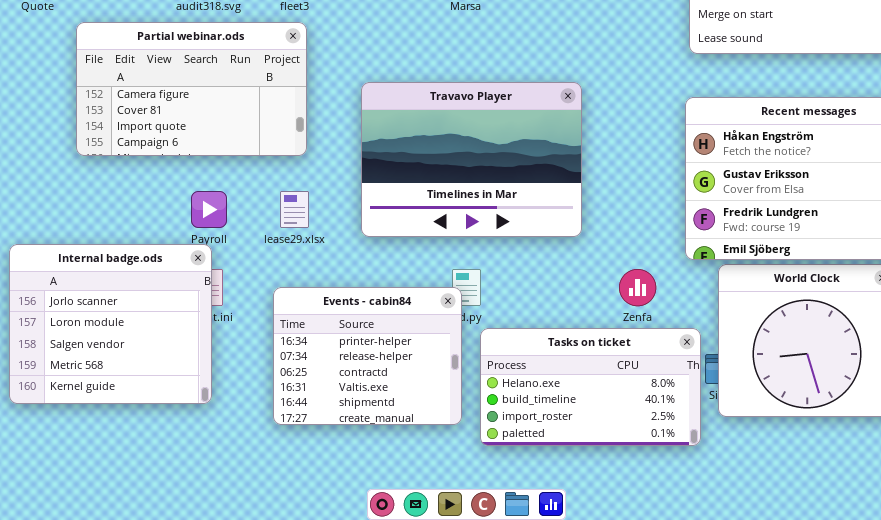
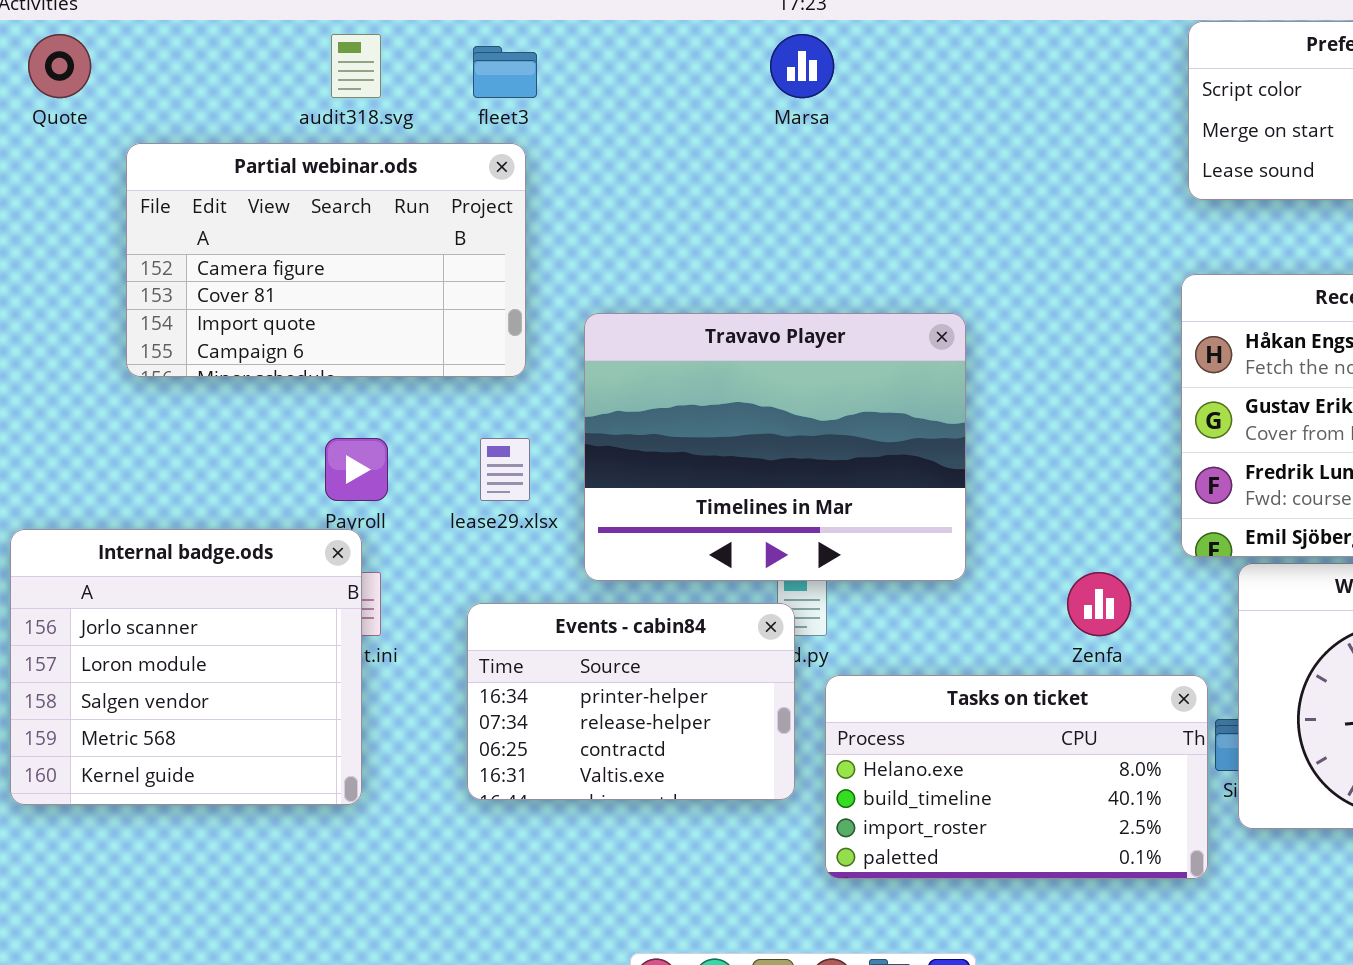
Travavo Player: [361,82,582,237] -> [584,313,966,581], moved
Events - cabin84: [273,287,462,425] -> [467,603,795,800], resized

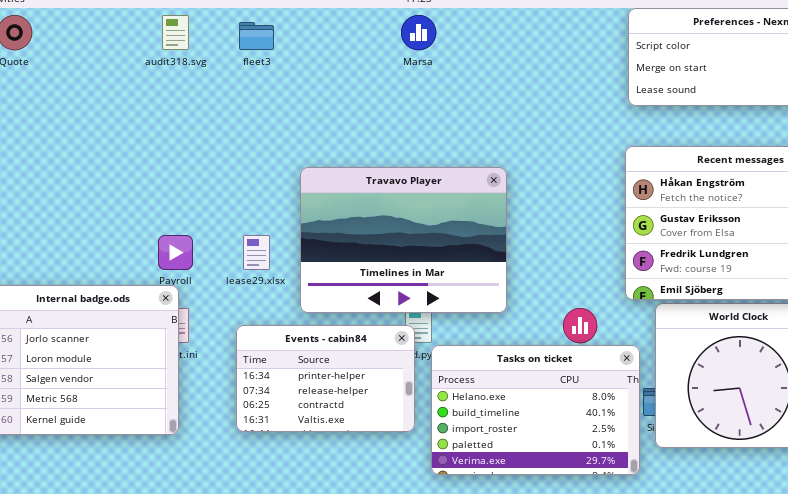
Partial webinar.ods: [126,143,526,377] -> none, closed
Tasks on ticket: [825,675,1208,879] -> [431,345,640,475], resized

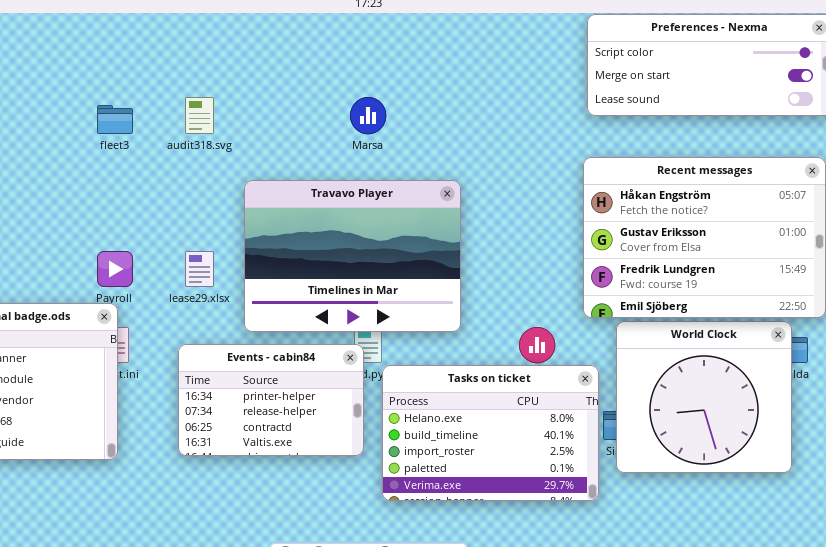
audit318.svg: [162,15,189,50] -> [185,97,214,134], moved
Marsa: [401,15,436,50] -> [350,97,386,134], moved
fleet3: [239,22,274,50] -> [97,105,133,134], moved

